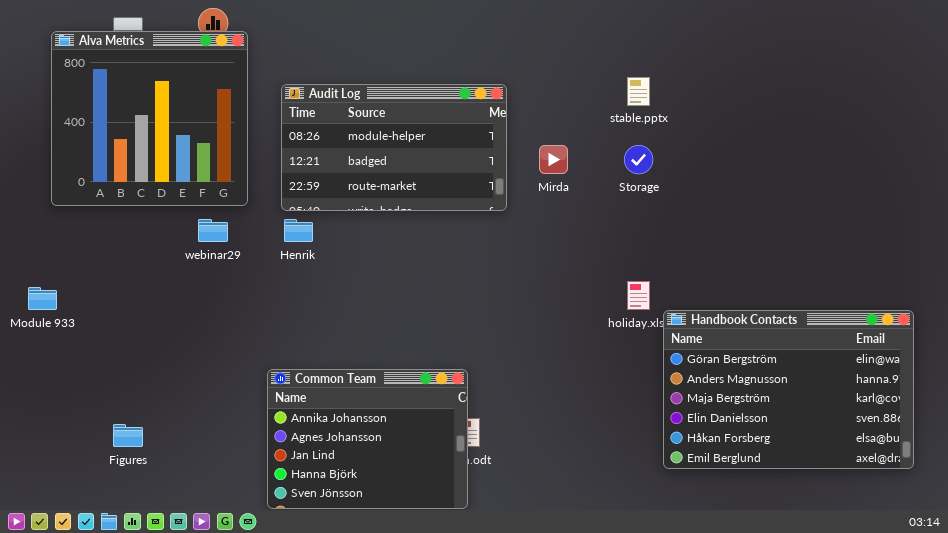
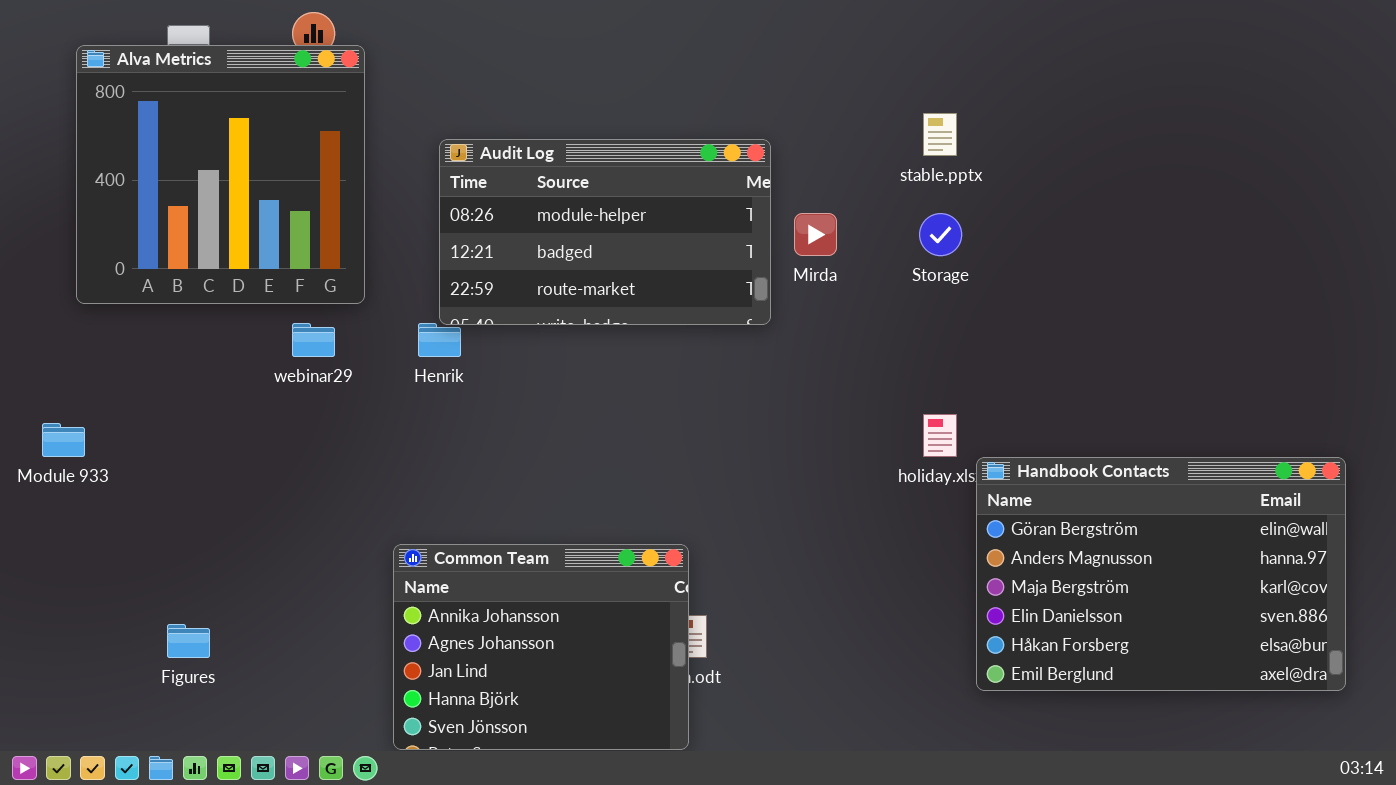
Audit Log: [281,84,507,211] -> [439,139,771,325], moved

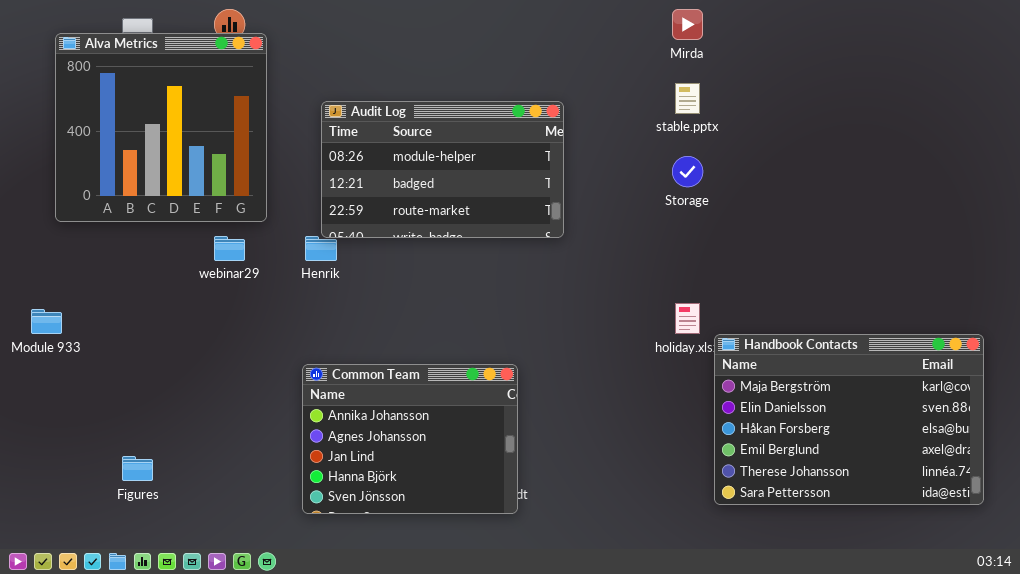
Mirda: [794,213,837,256] -> [672,9,703,40], moved
Handbook Contacts: [976,457,1346,691] -> [714,334,984,505], scrolled down 2 rows
Common Team: [393,544,689,750] -> [302,364,518,514], moved

